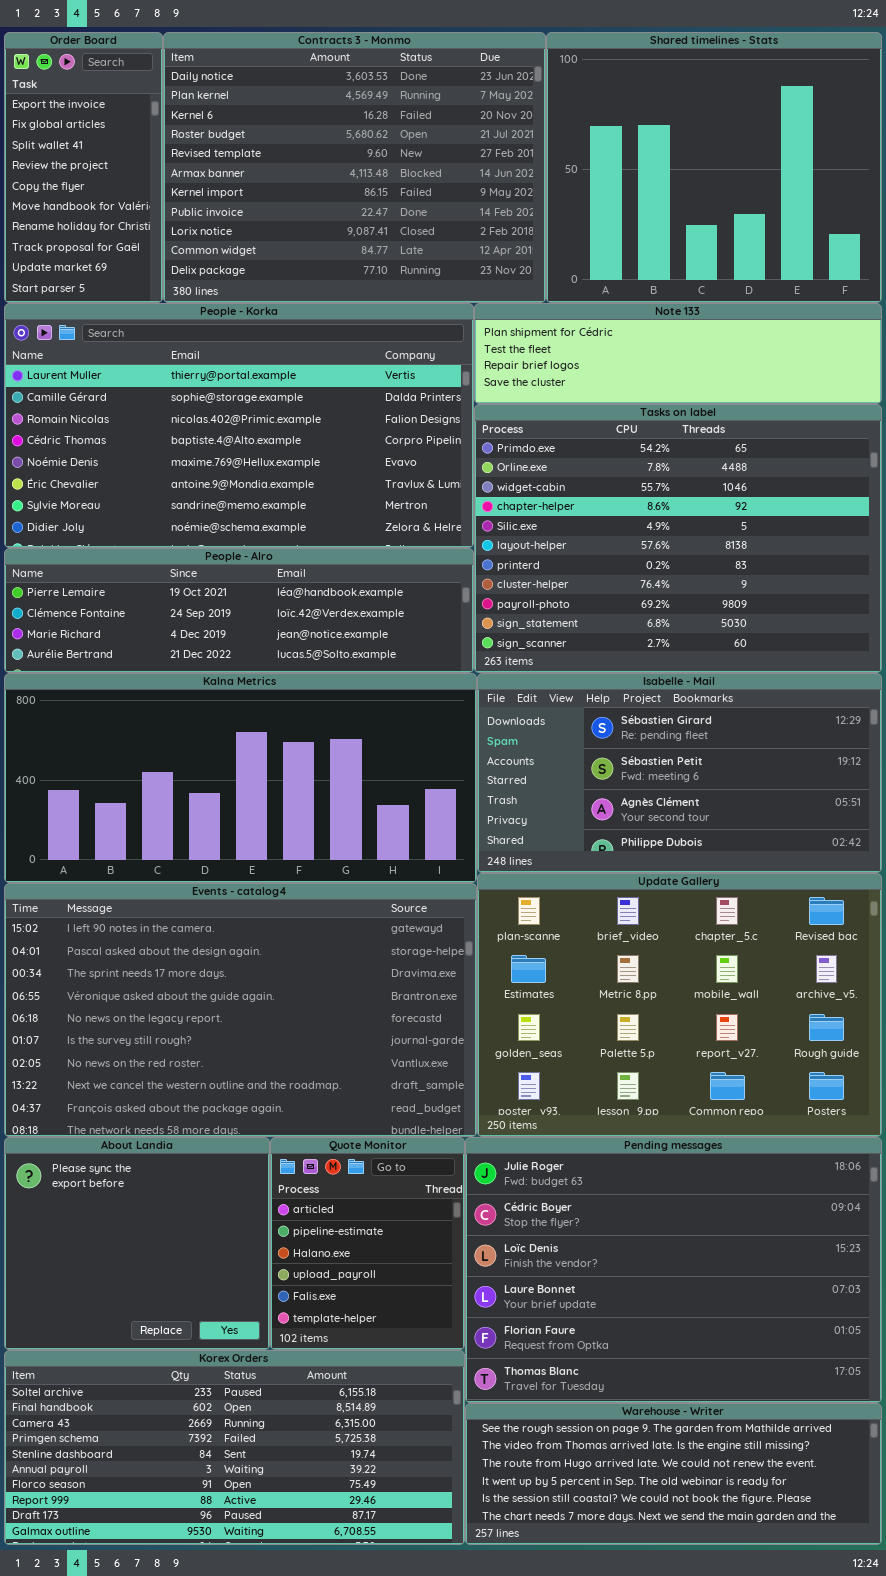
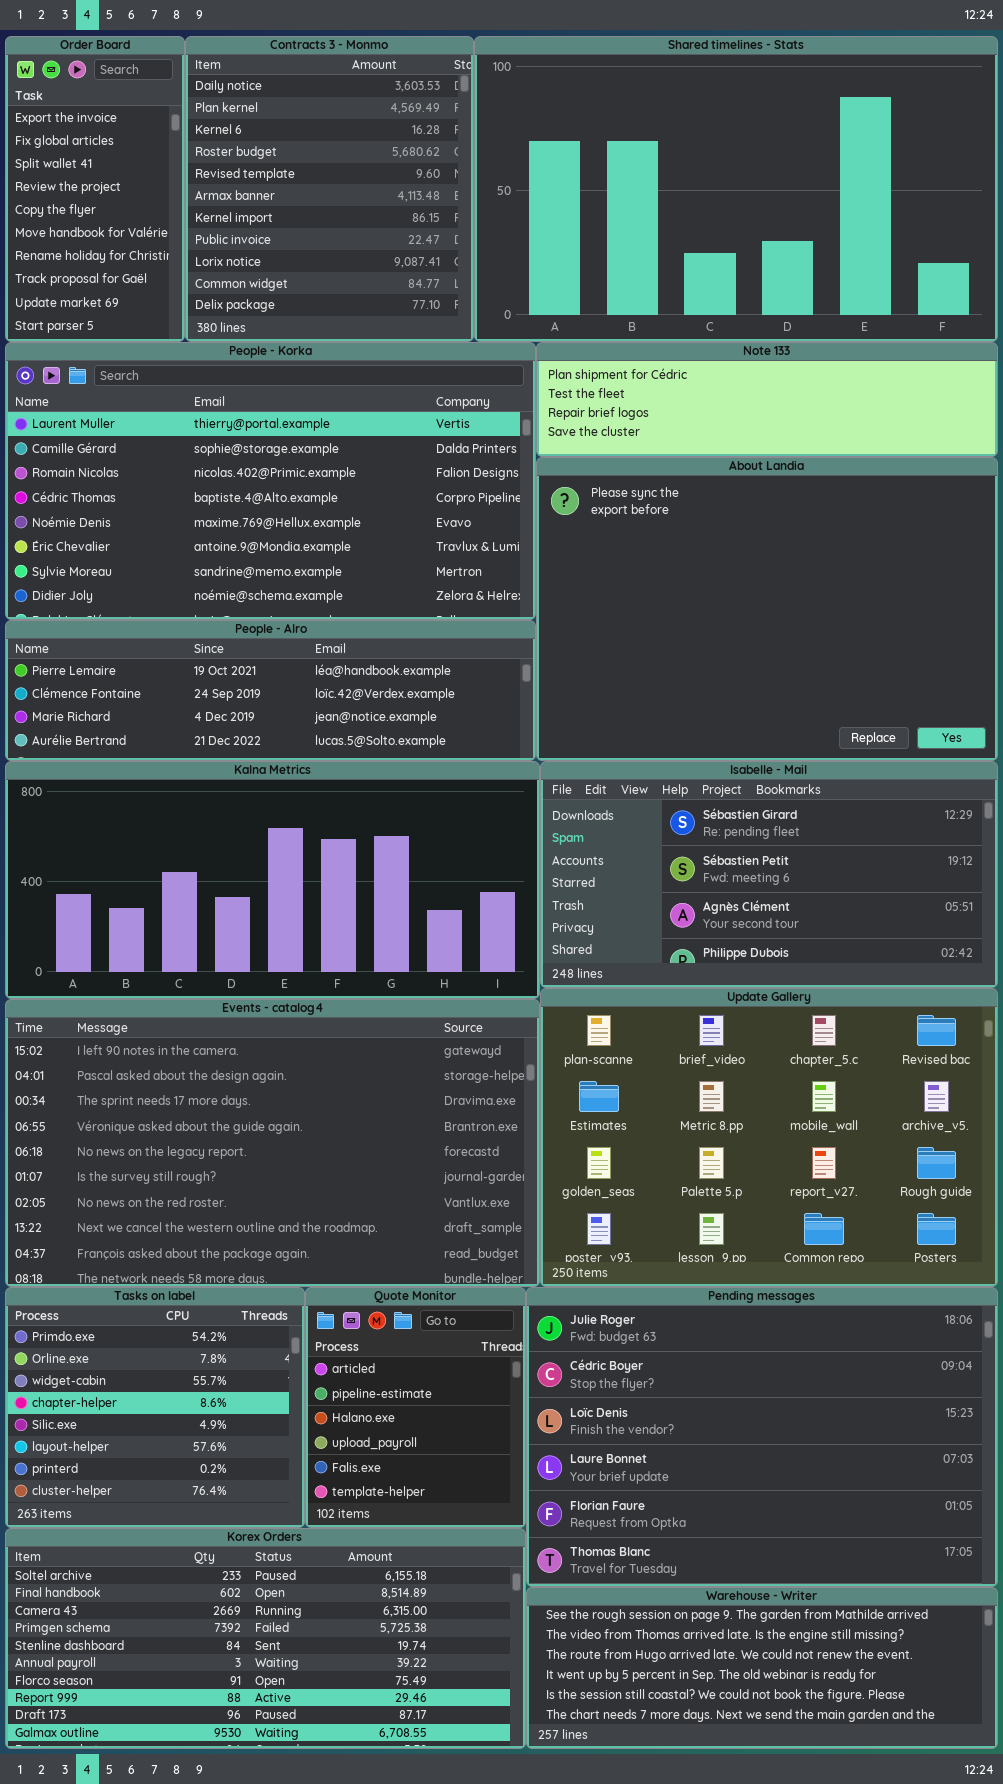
Contracts 3 - Monmo: [163,32,546,303] -> [185,36,474,342], resized
Shared timelines - Stats: [546,32,882,303] -> [474,36,998,342], resized
Tasks on label: [474,404,882,673] -> [5,1287,305,1528], moved, resized
About Landia: [4,1137,270,1350] -> [536,457,998,761], moved, resized

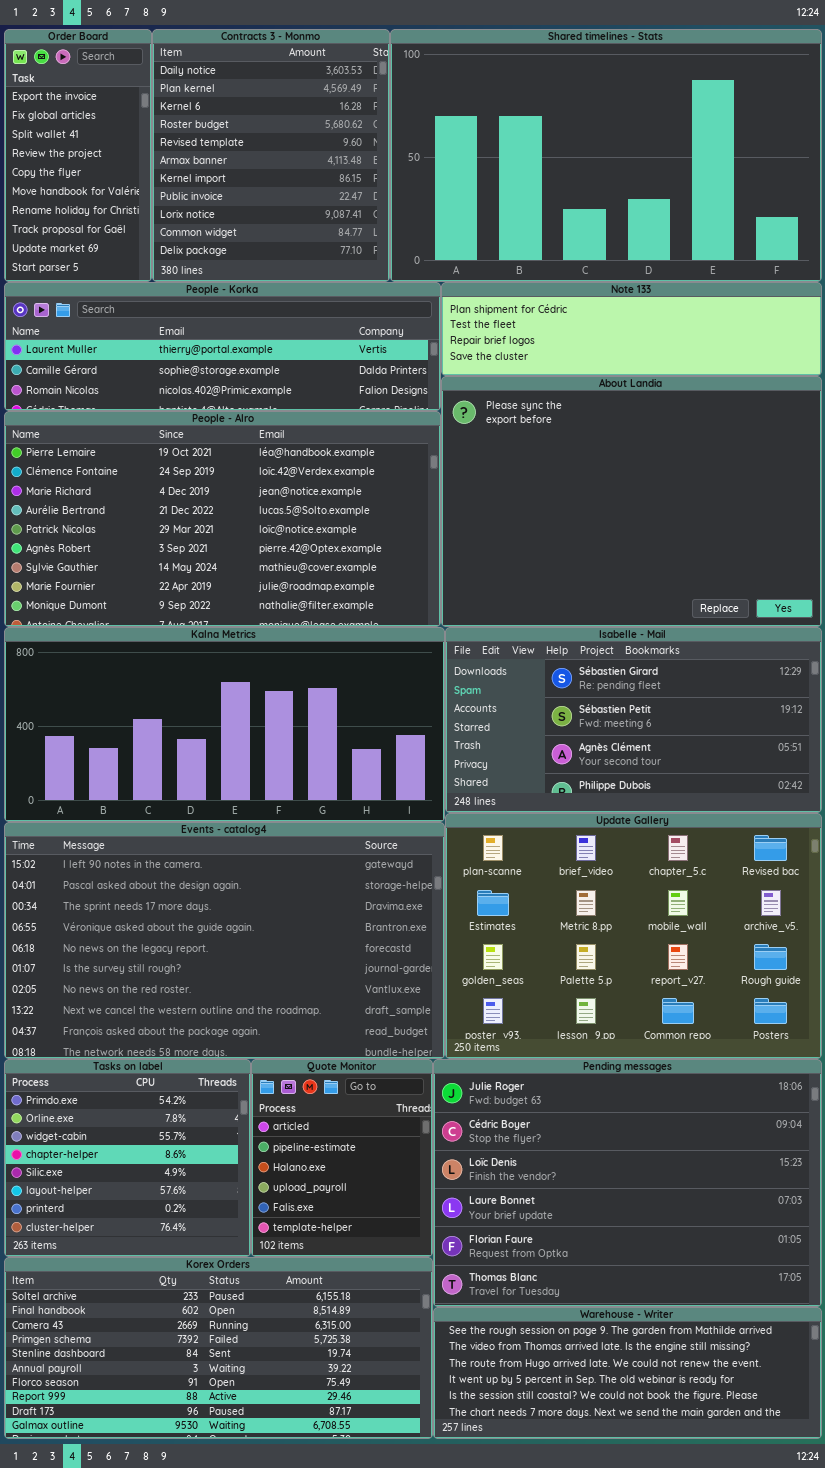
People - Korka: [5,342,536,620] -> [4,282,441,411], resized
People - Alro: [5,620,536,761] -> [4,411,441,627], resized

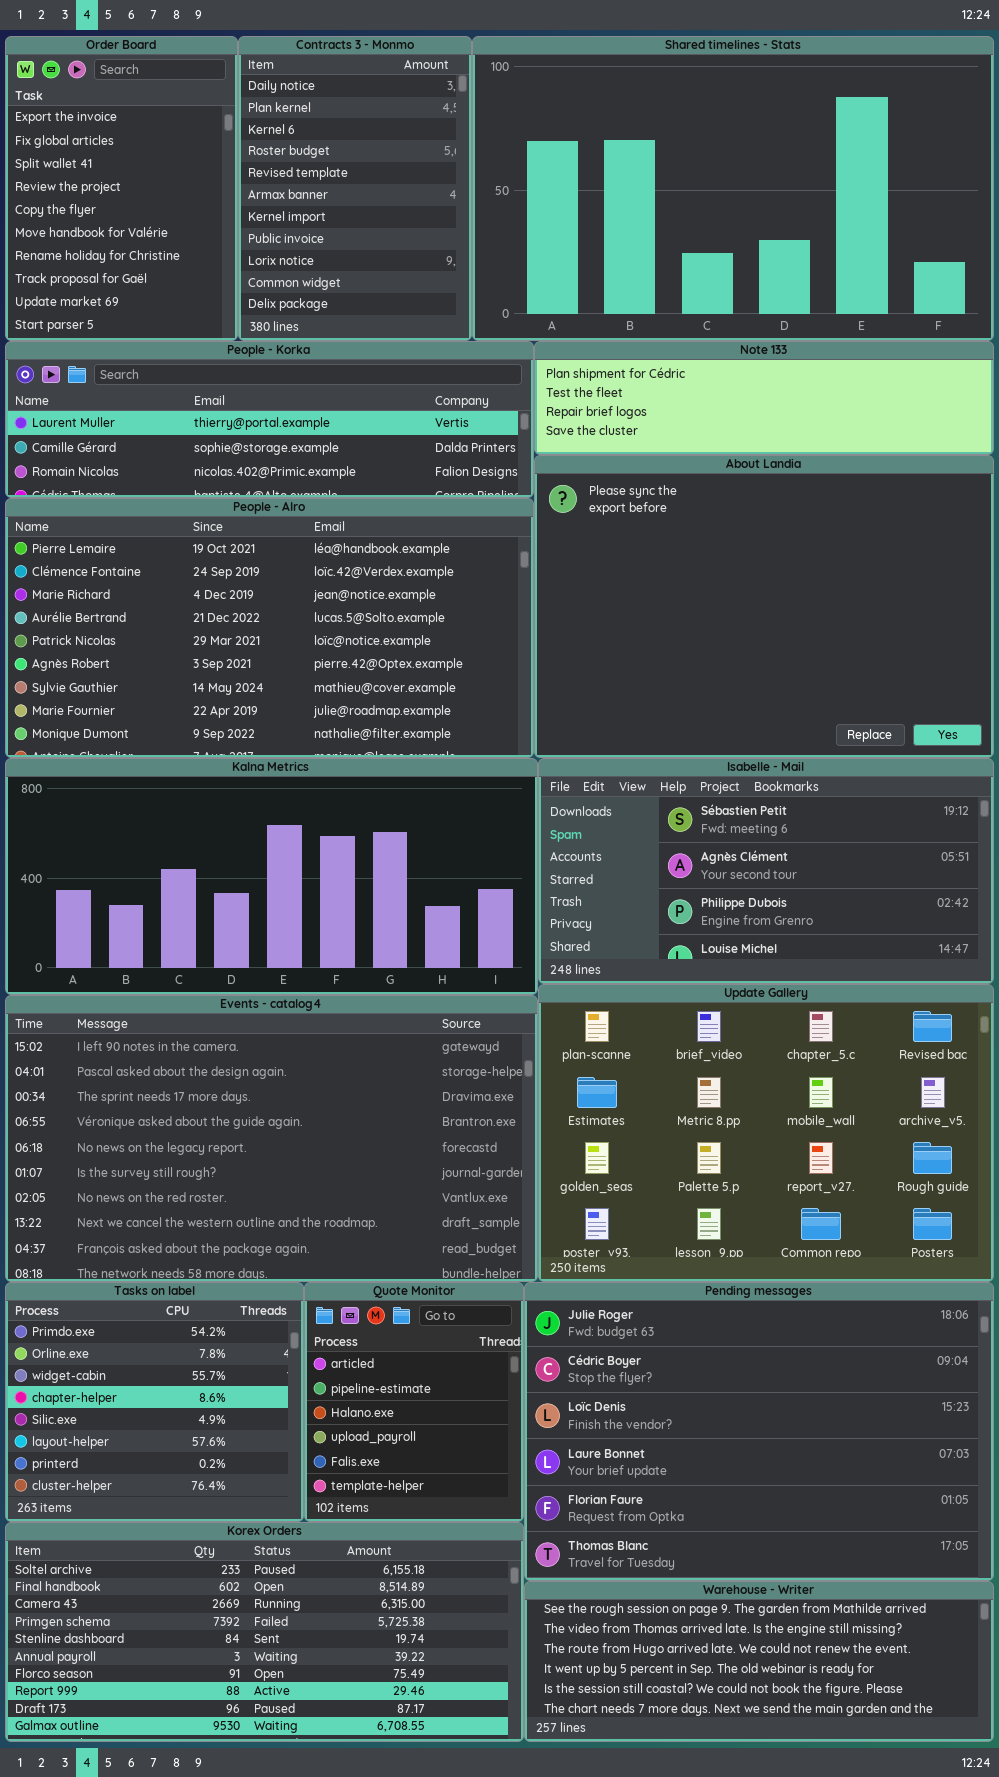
Order Board: [4,29,152,282] -> [5,36,238,341], resized
Contracts 3 - Monmo: [152,29,390,282] -> [238,36,472,341], resized
Isabelle - Mail: [445,627,822,813] -> [538,758,994,984], scrolled down 1 row

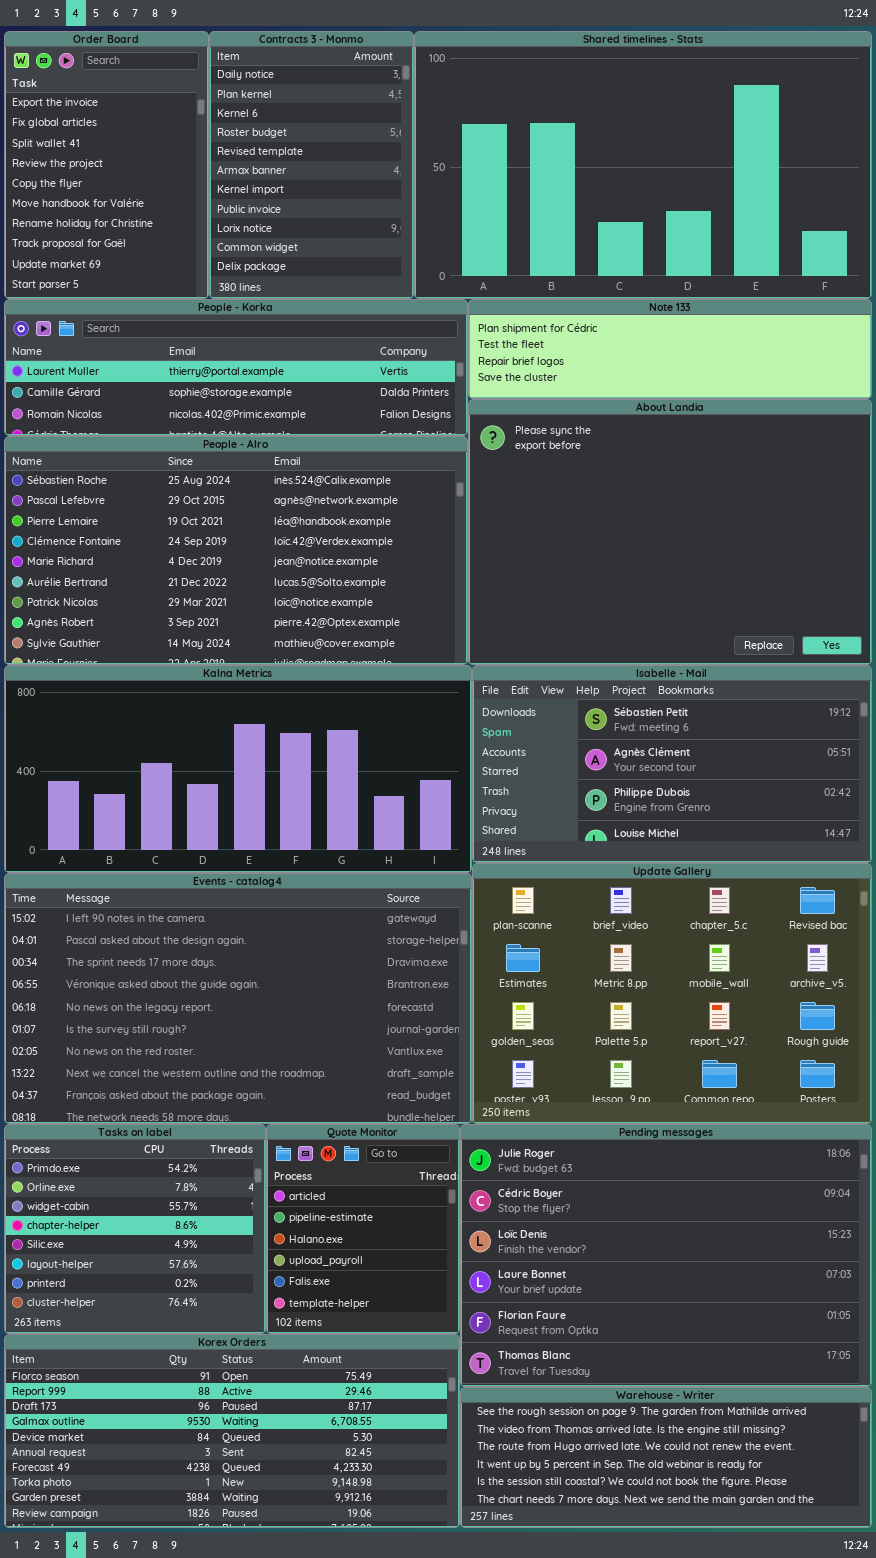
People - Alro: [5,498,534,758] -> [4,436,468,665], scrolled up 2 rows
Korex Orders: [5,1522,524,1742] -> [4,1334,460,1528], scrolled down 6 rows

